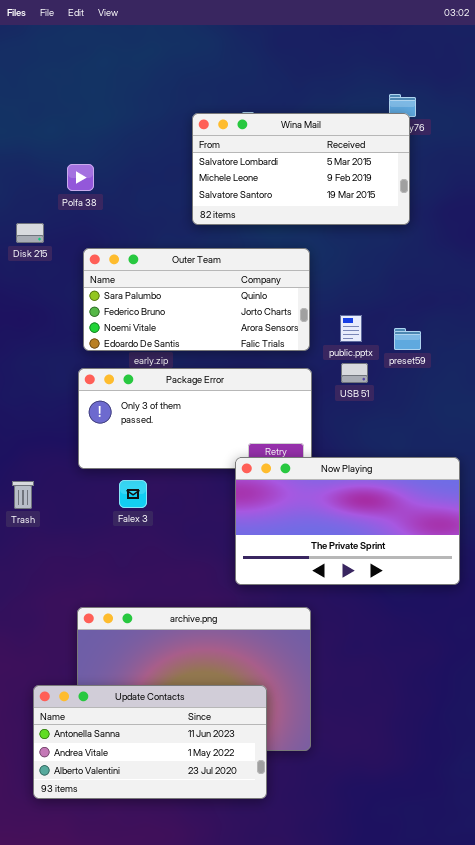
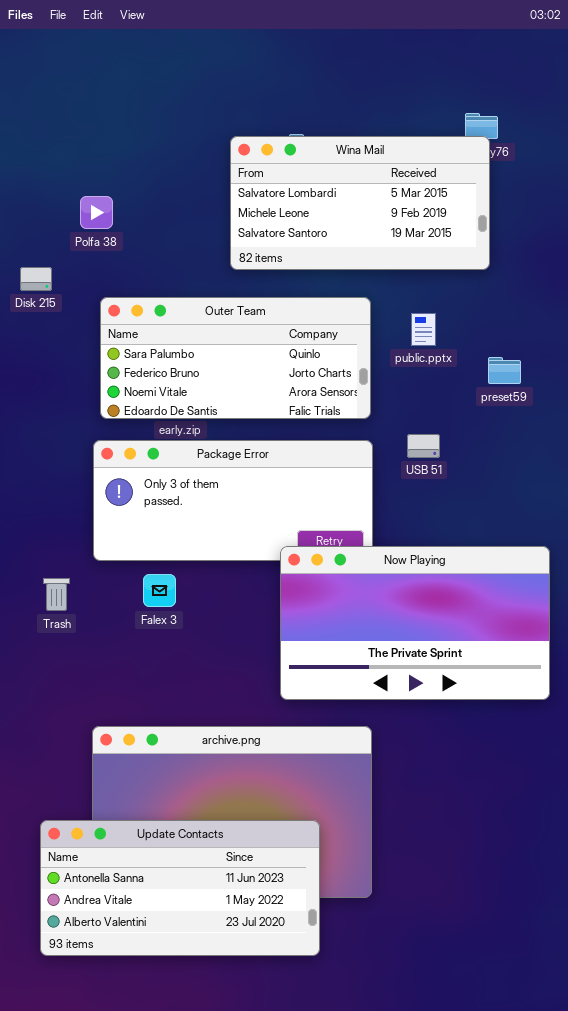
public.pptx: [340,315,362,342] -> [411,313,436,346], moved
preset59: [394,328,421,350] -> [488,357,521,384], moved
Trash: [12,481,34,509] -> [43,578,70,611], moved

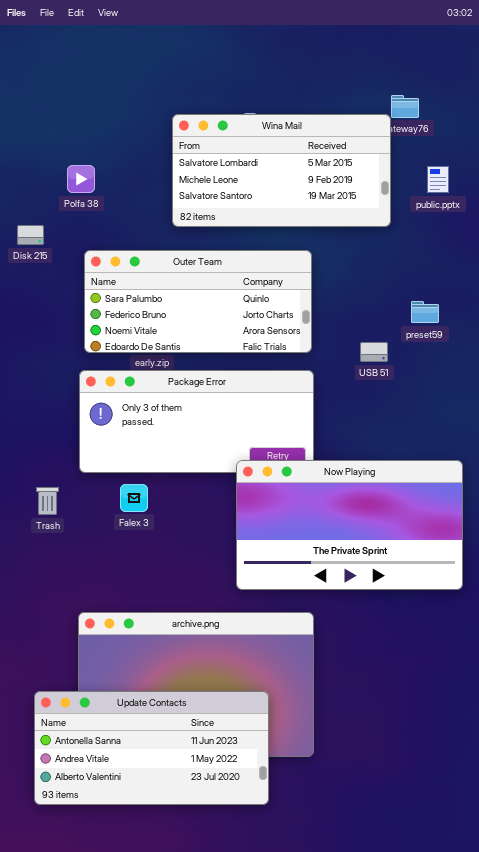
Wina Mail: [230,136,490,270] -> [172,114,391,227], moved
public.pptx: [411,313,436,346] -> [427,166,449,193], moved
USB 51: [407,434,440,458] -> [360,342,388,362], moved

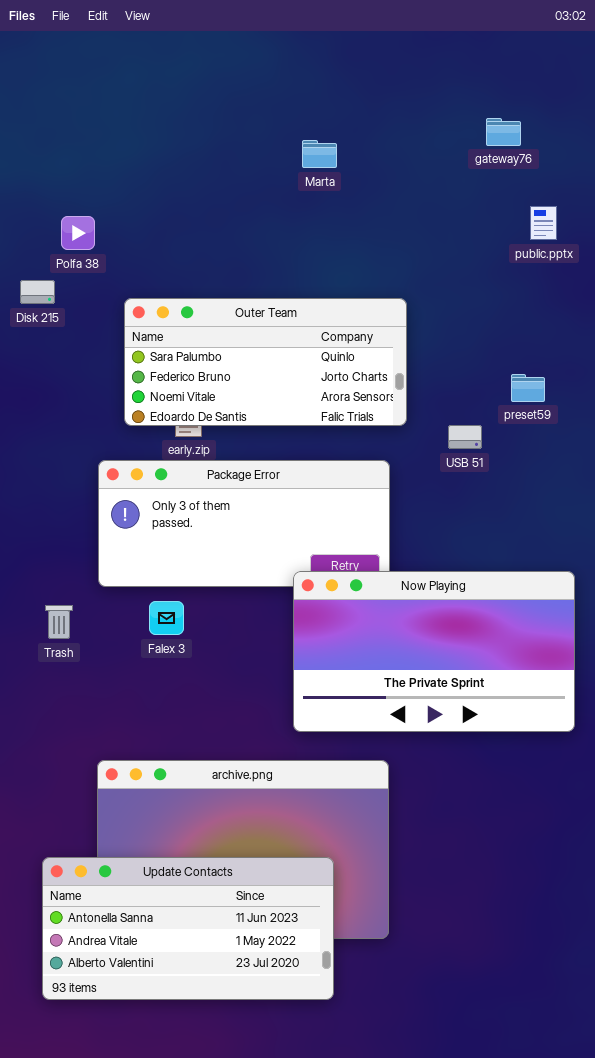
Wina Mail: [172,114,391,227] -> none, closed
Polfa 38: [67,165,95,193] -> [61,216,95,250], moved
Outer Team: [84,250,312,353] -> [124,298,407,426], moved

